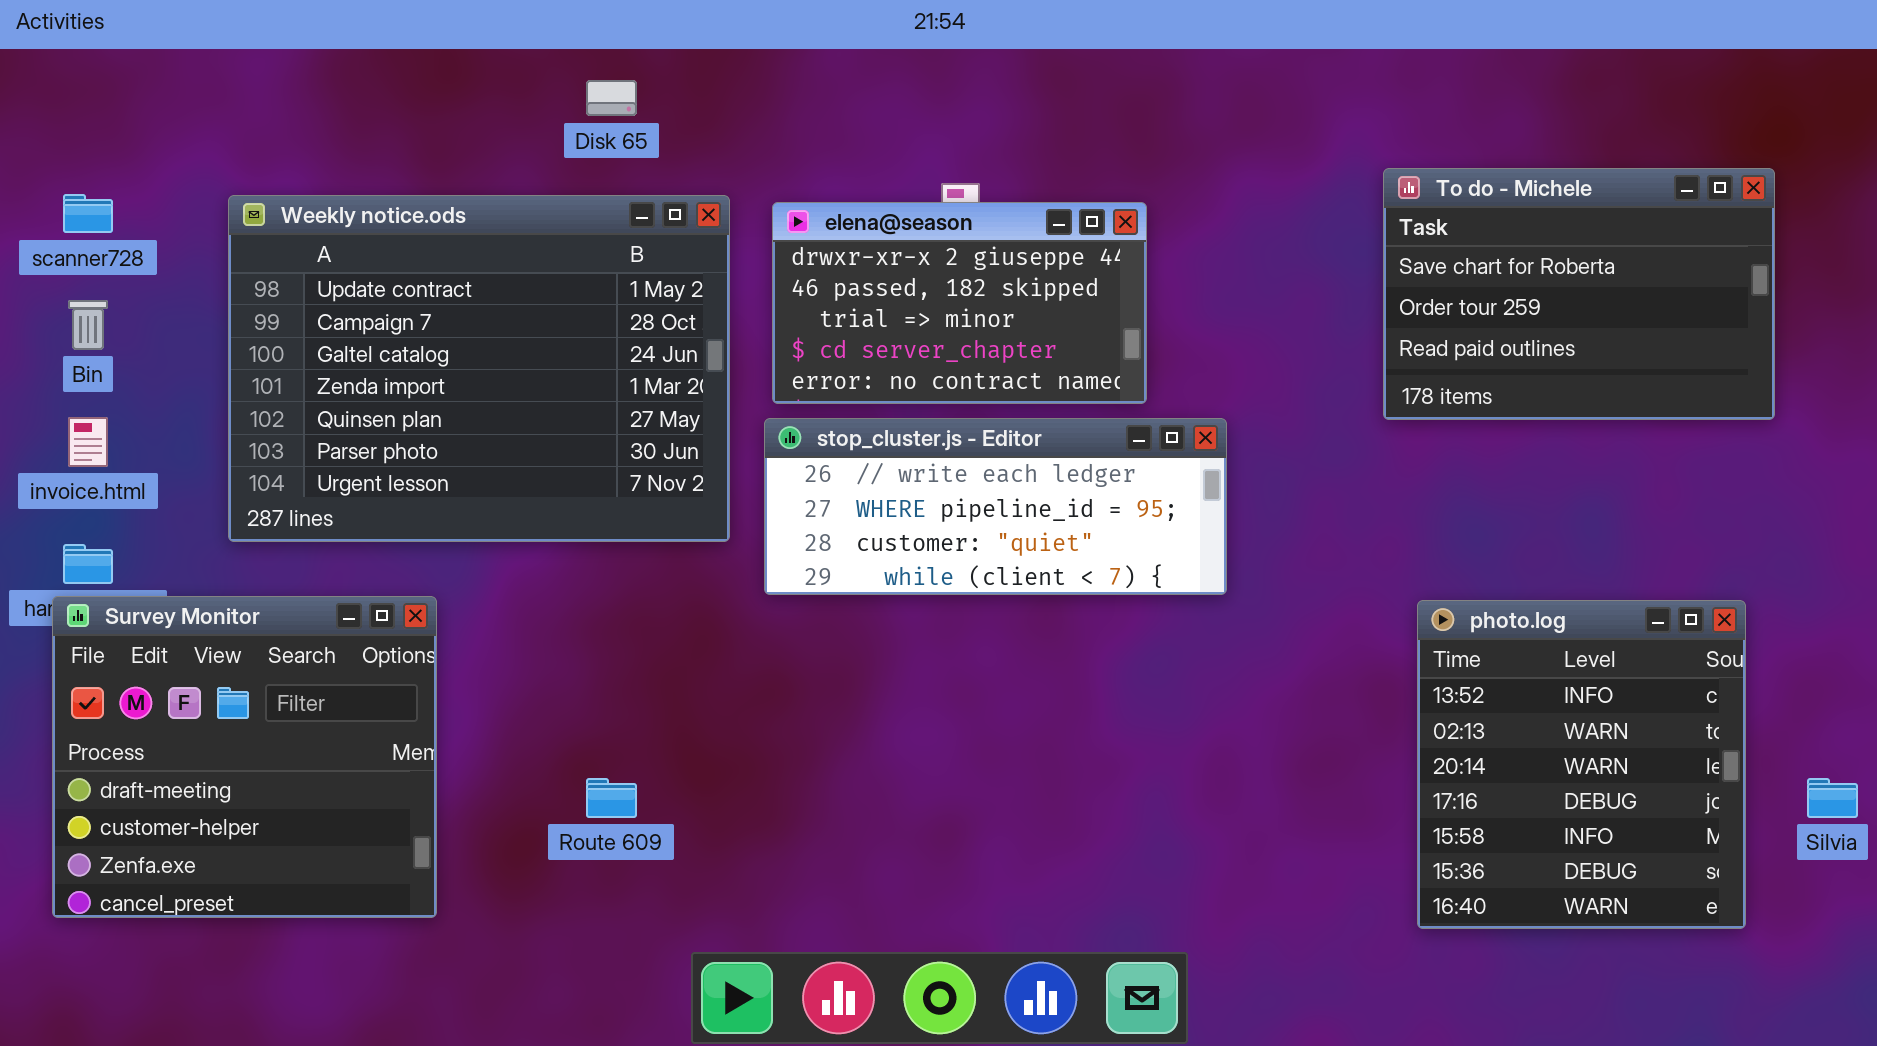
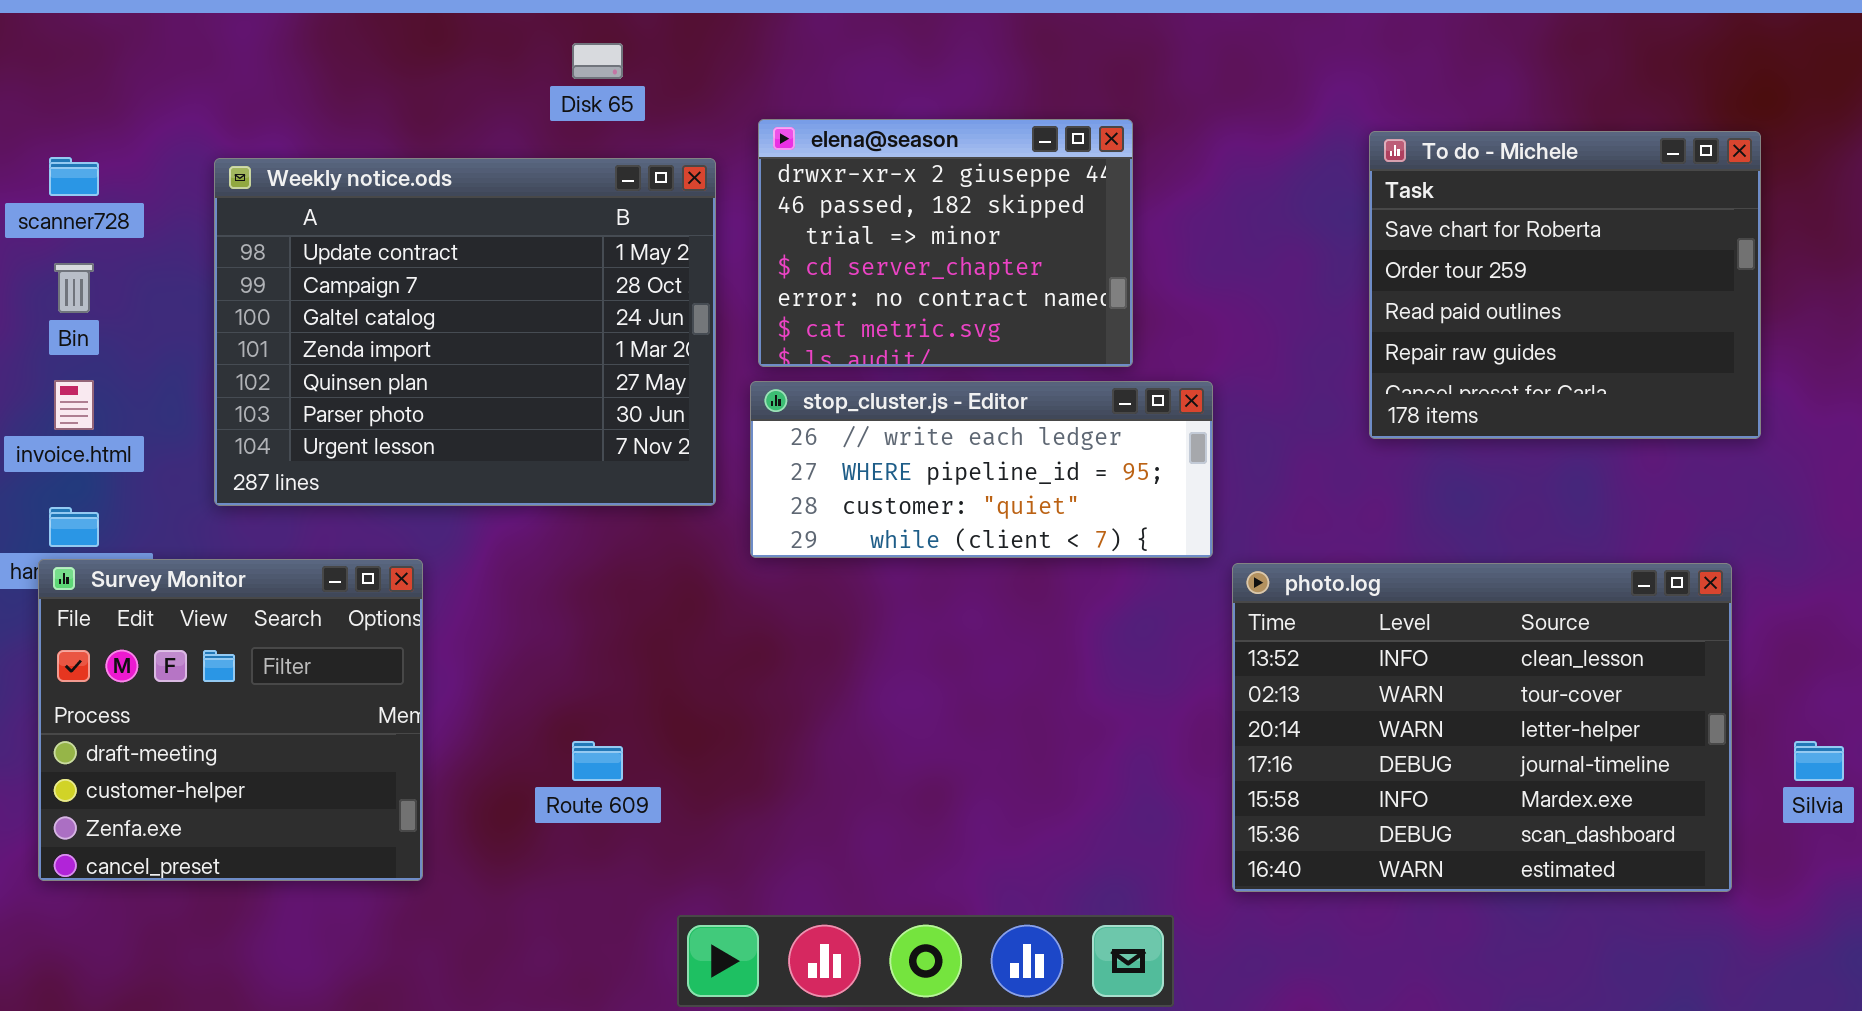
To do - Michele: [1383,168,1775,420] -> [1369,131,1761,439], resized
elena@season: [772,202,1147,404] -> [758,119,1133,367], resized
photo.log: [1417,600,1746,929] -> [1232,563,1732,892], resized

